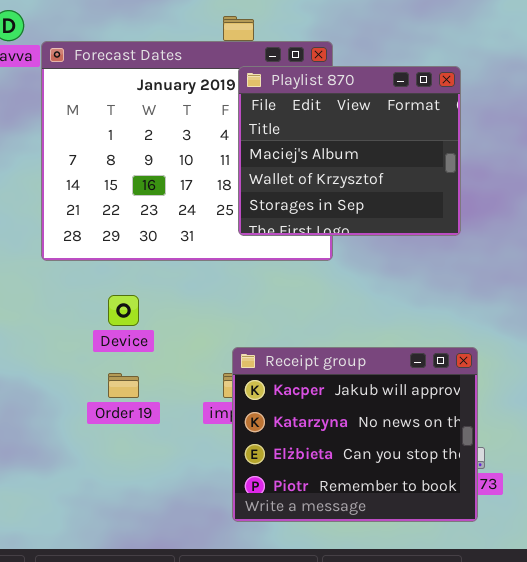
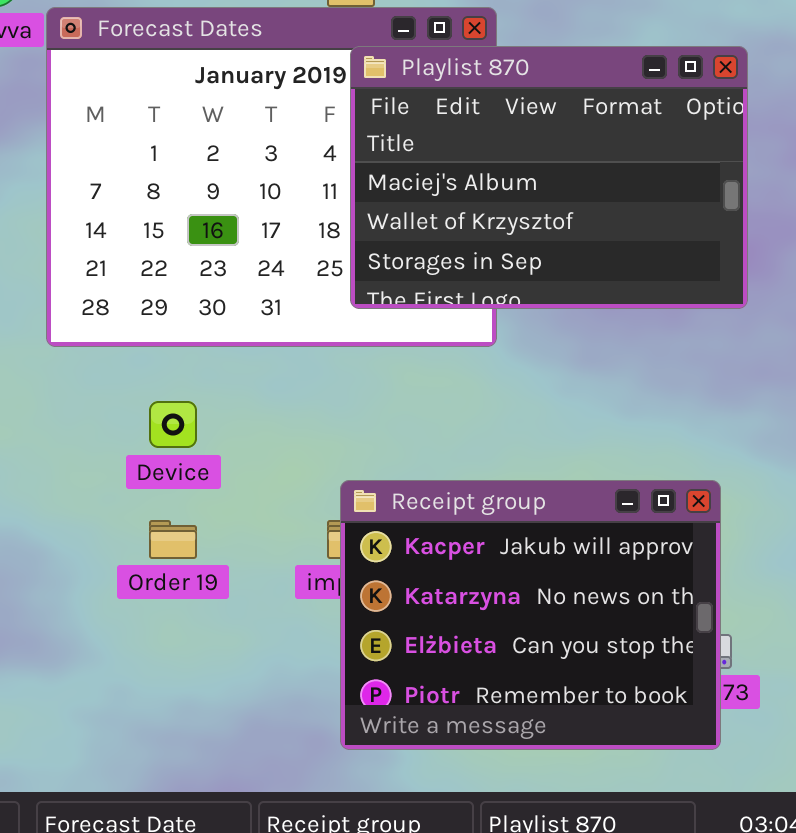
Playlist 870: [238,66,461,236] -> [350,46,748,309], resized

